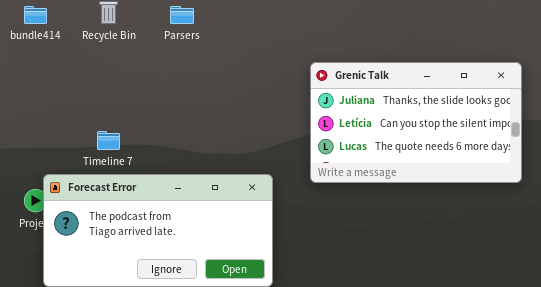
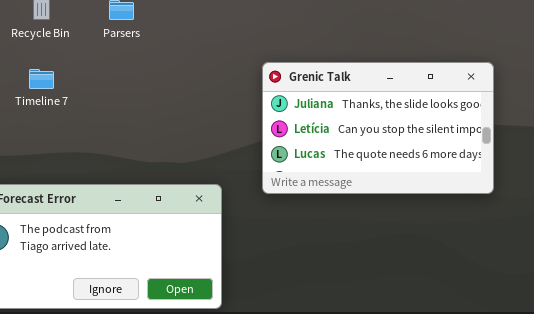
Timeline 7: [97,131,120,150] -> [29,69,54,89], moved

